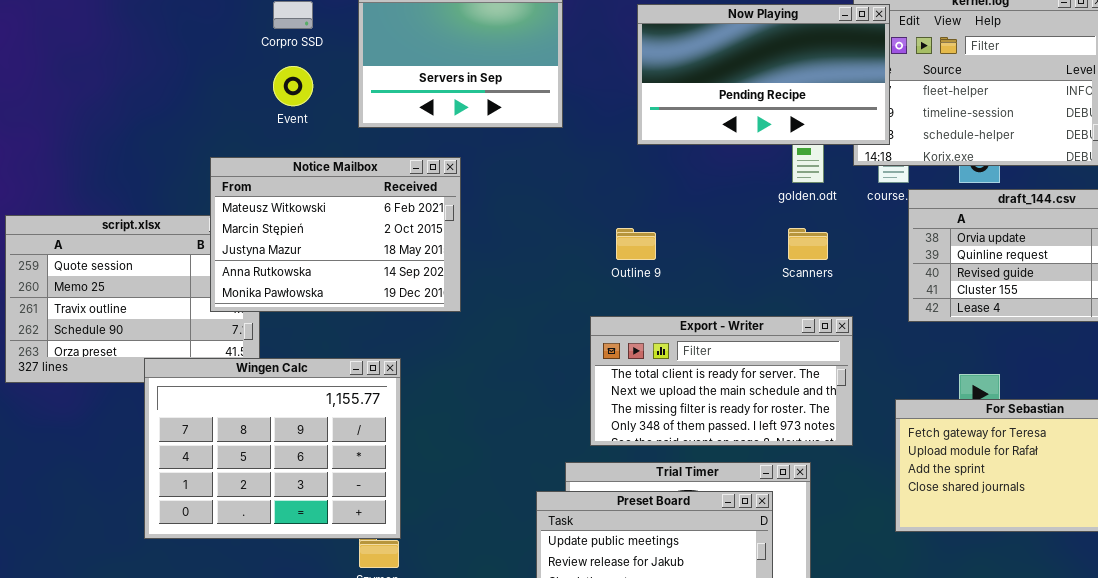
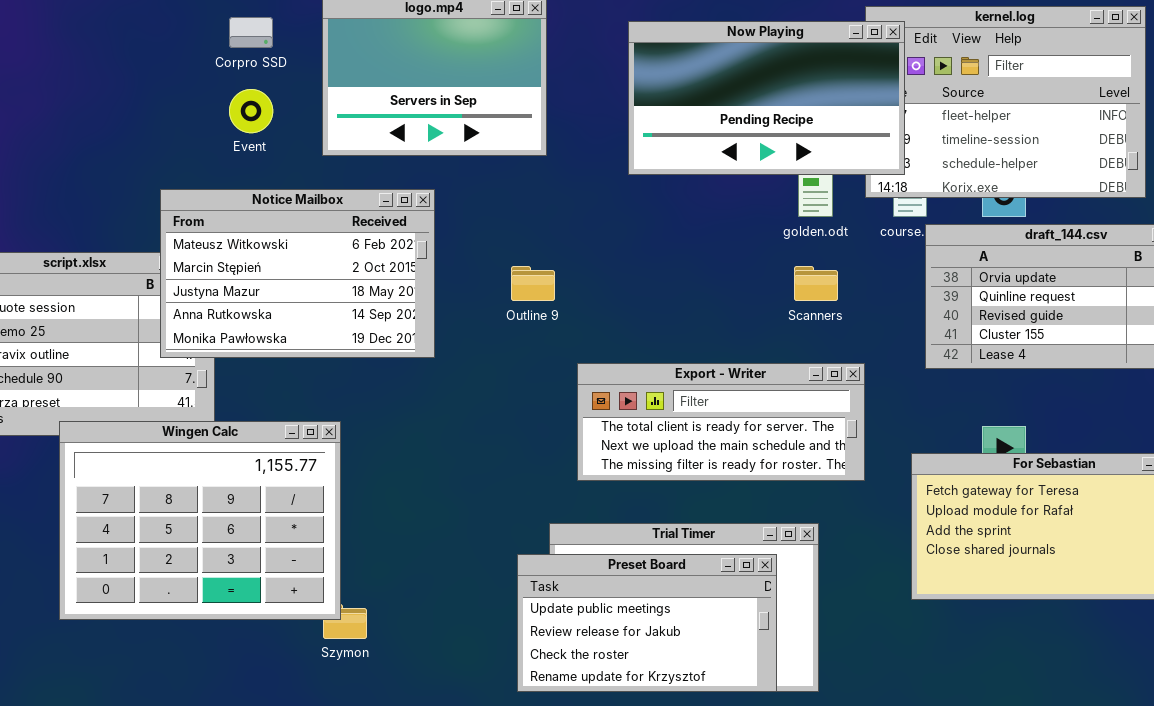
Outline 9: [616,228,656,260] -> [511,266,555,301], moved
Export - Writer: [590,316,853,446] -> [577,363,865,481], resized
Wingen Calc: [144,358,401,539] -> [59,421,341,620], moved

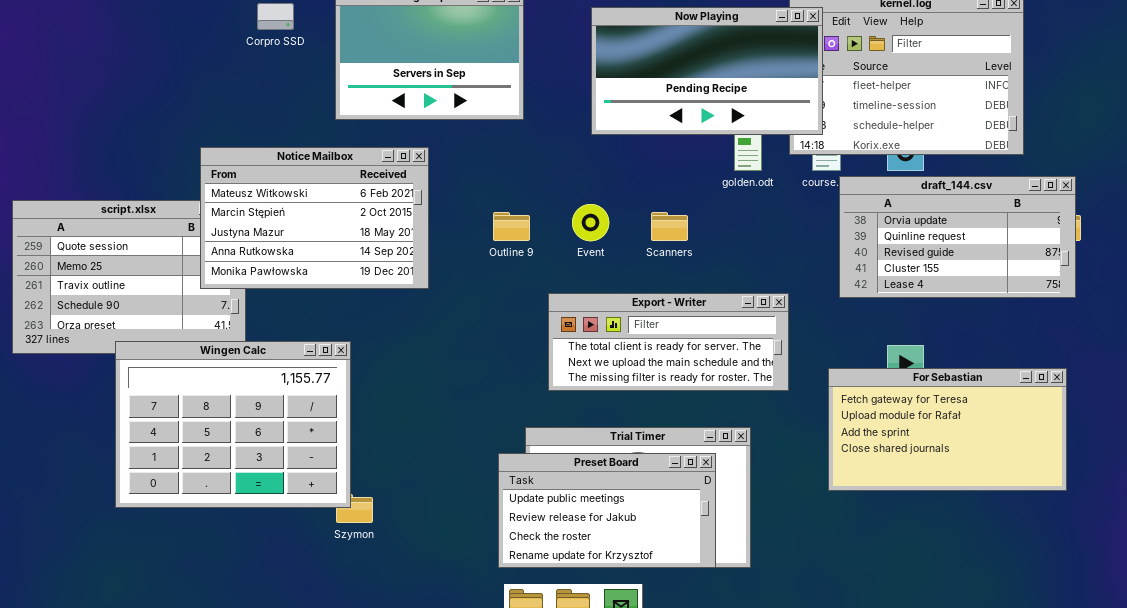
Event: [229,89,273,133] -> [572,204,609,241], moved
Scanners: [794,266,838,301] -> [651,212,688,241], moved

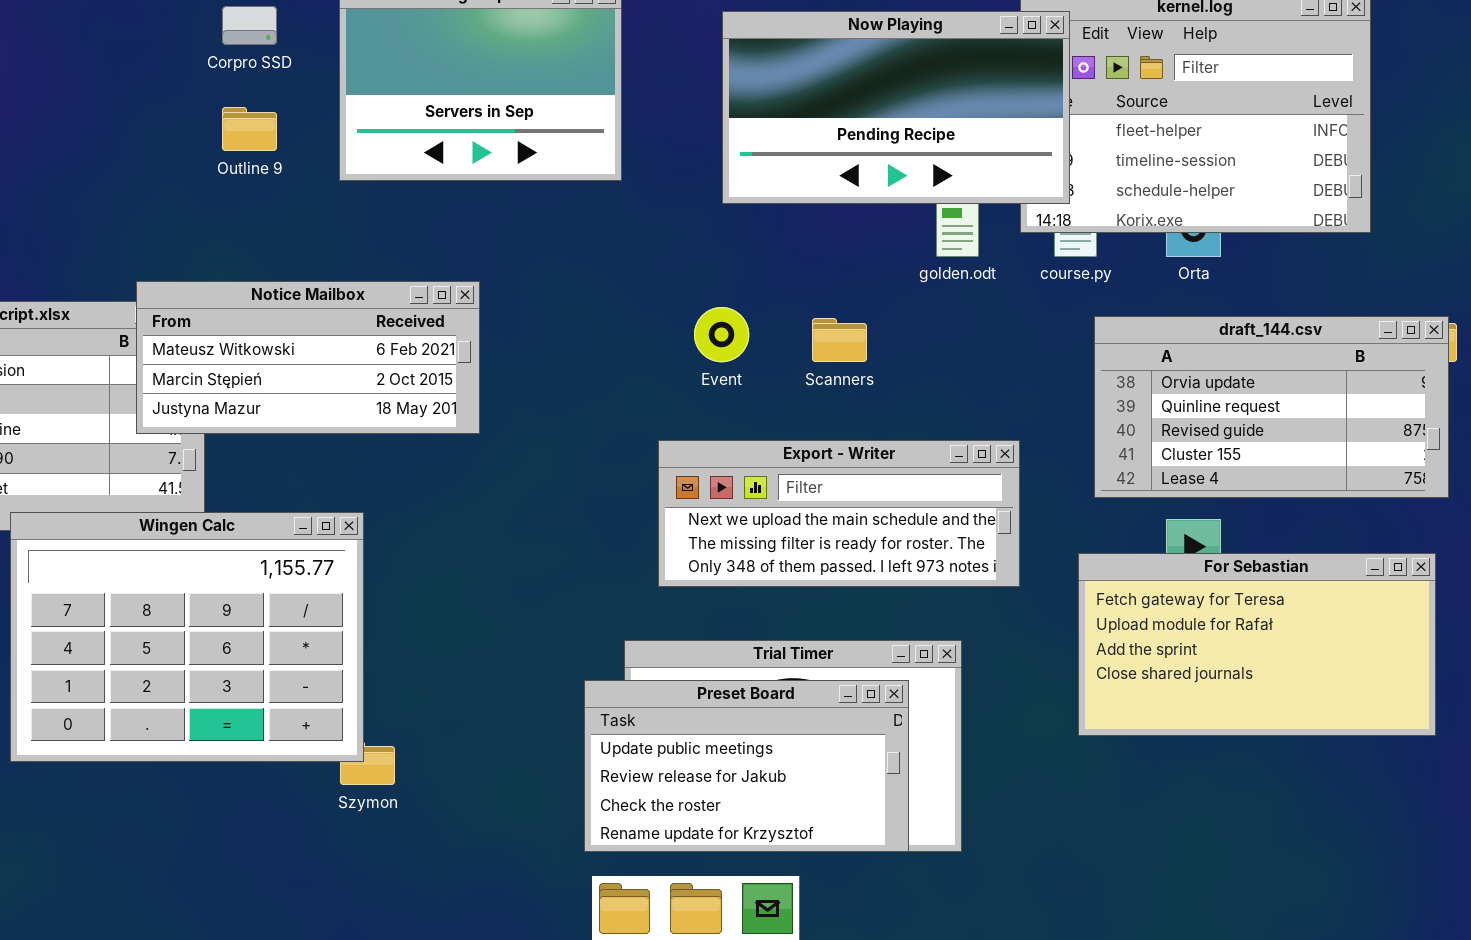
Notice Mailbox: [200,147,429,289] -> [136,281,480,434], resized
draft_144.csv: [839,176,1076,298] -> [1094,316,1449,498], moved
Outline 9: [493,212,530,241] -> [222,107,277,151], moved
Export - Writer: [548,293,789,391] -> [658,440,1020,587], scrolled down 1 row

